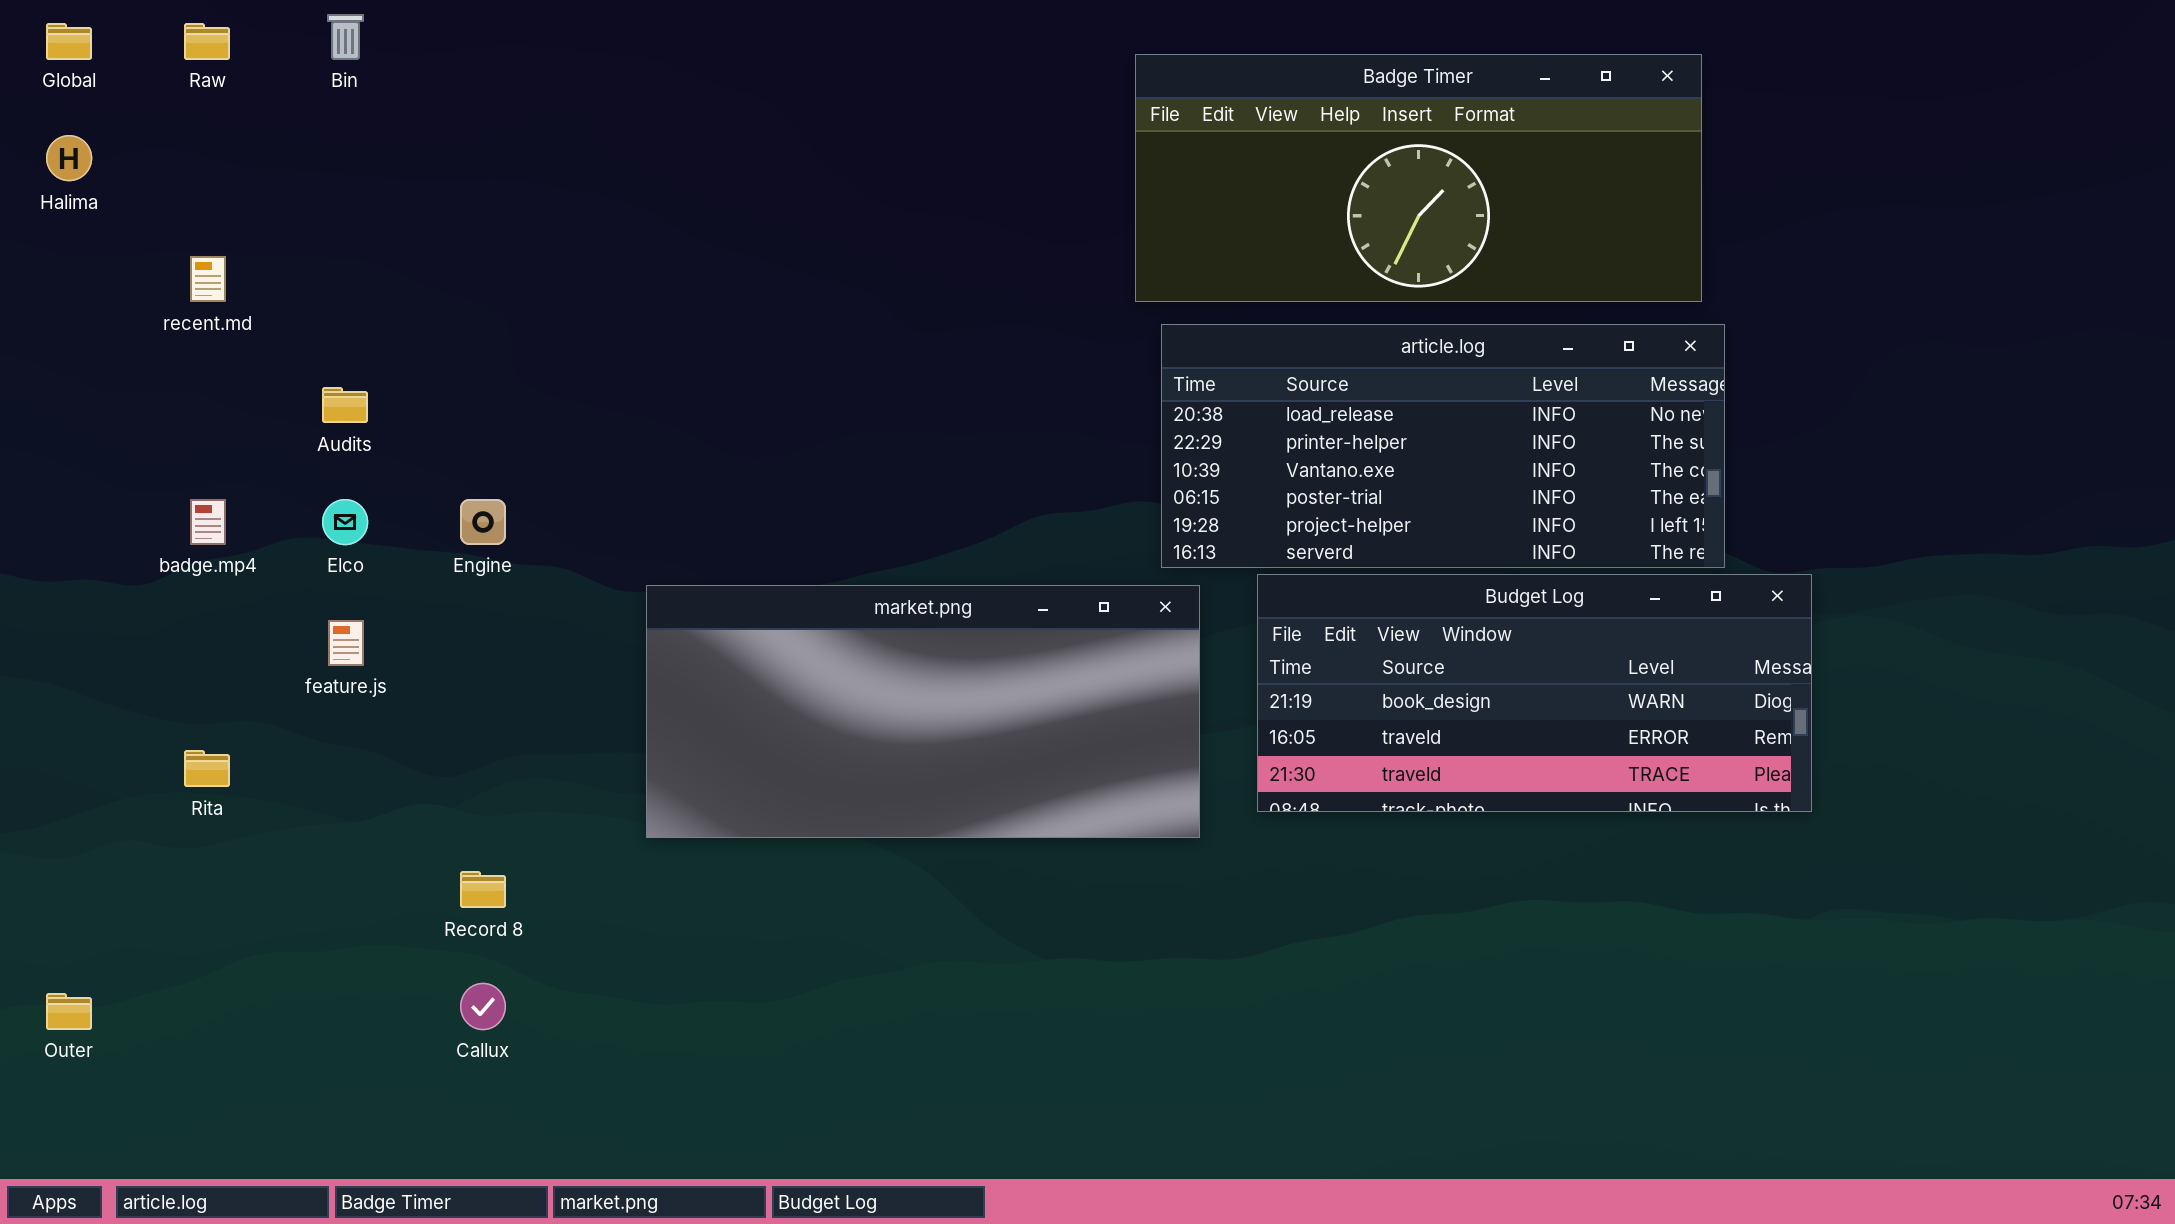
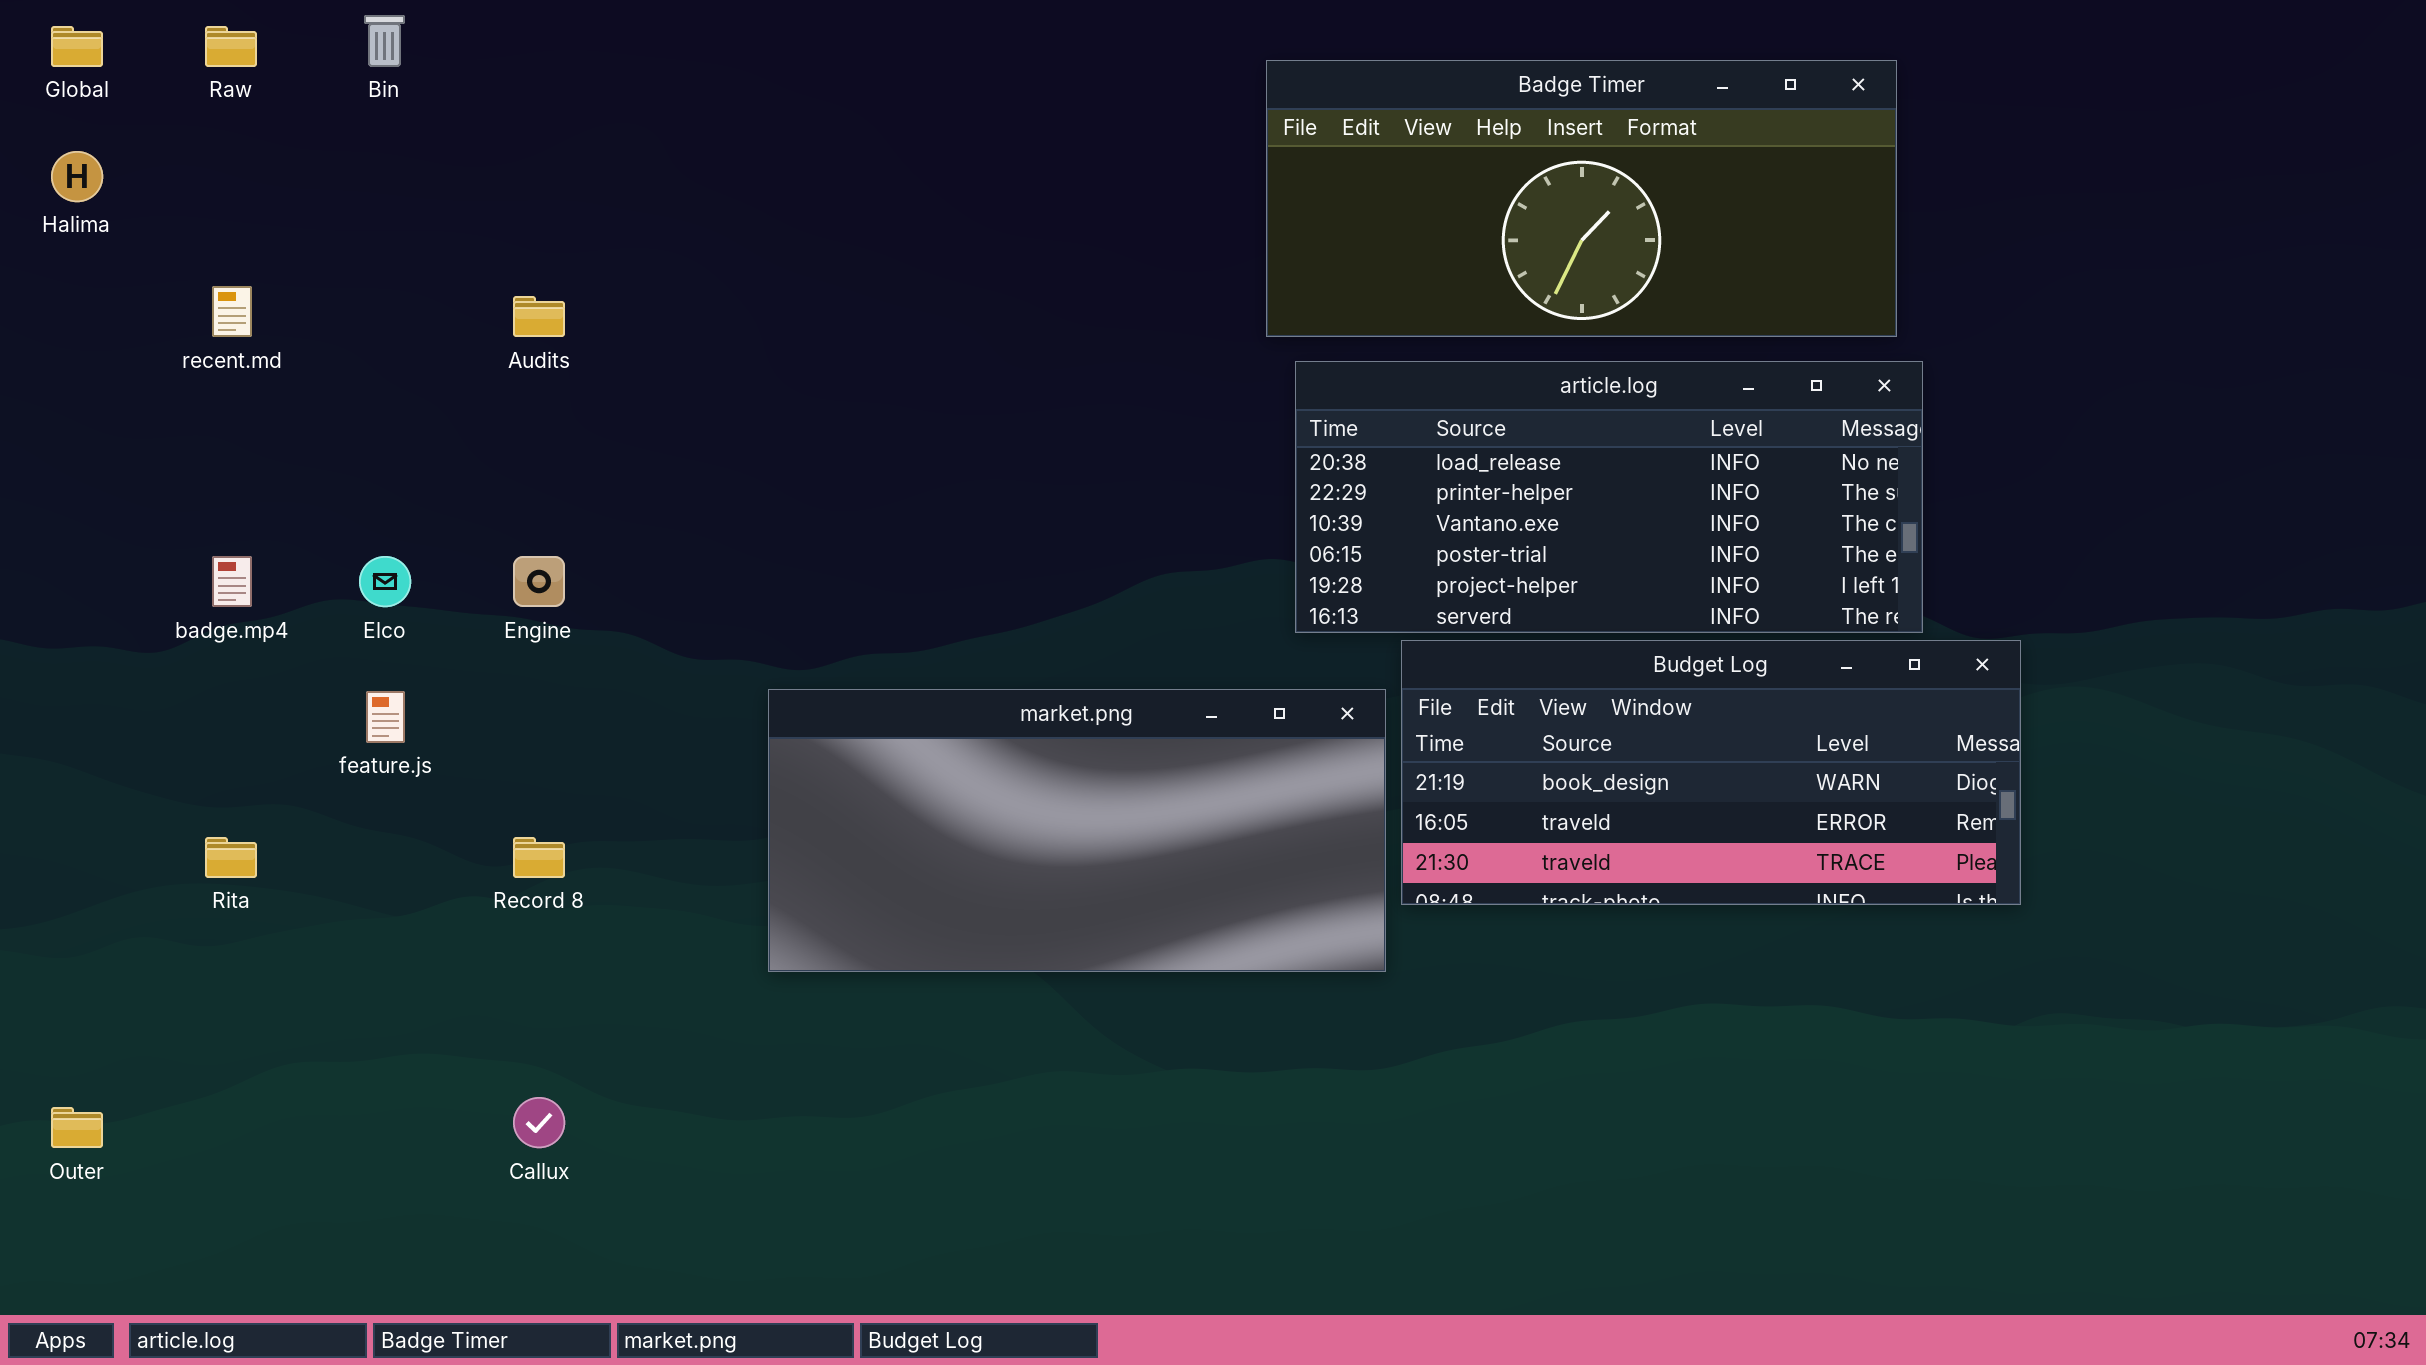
Audits: [322,387,368,423] -> [513,296,565,337], moved
market.png: [646,585,1200,838] -> [768,689,1386,972], moved
Record 8: [460,871,506,908] -> [513,837,565,878], moved

